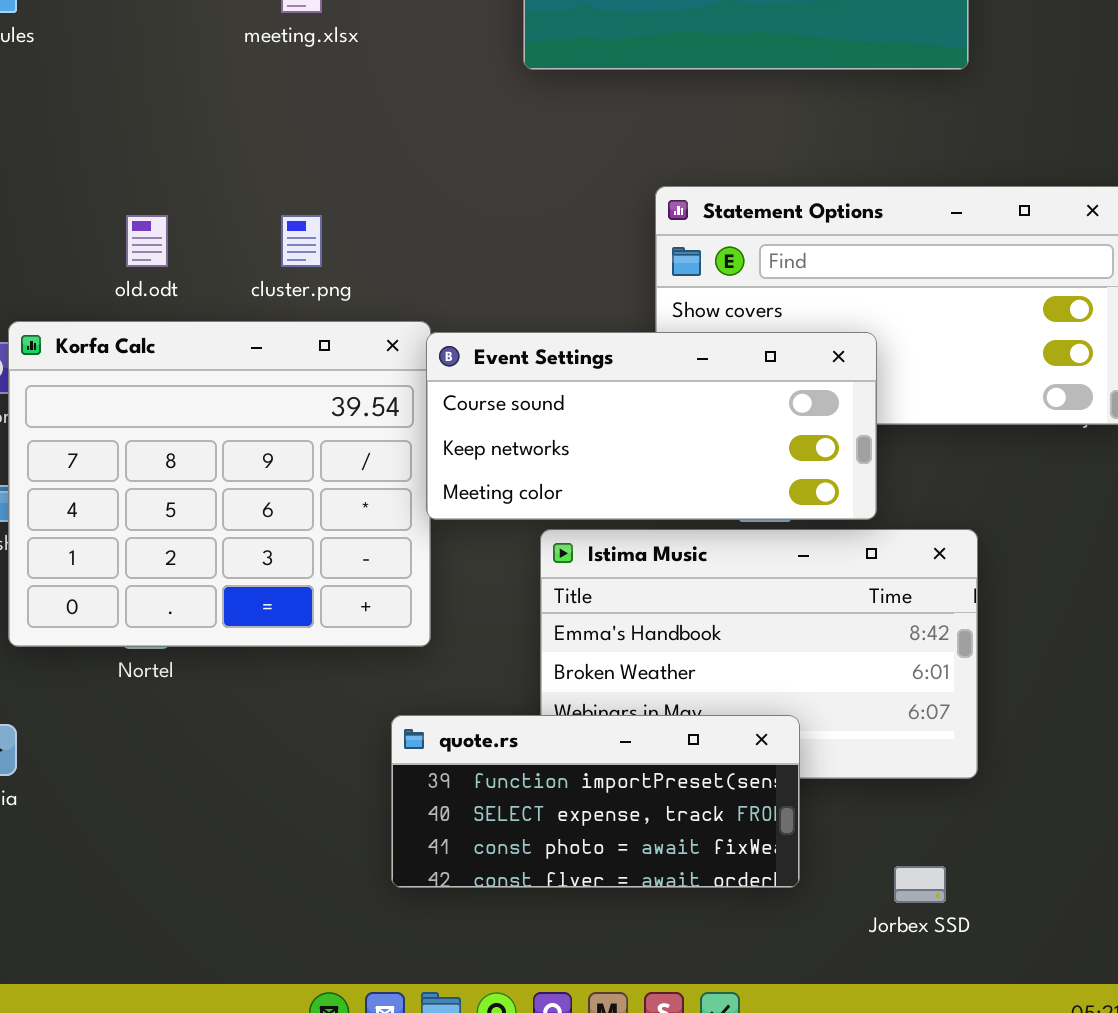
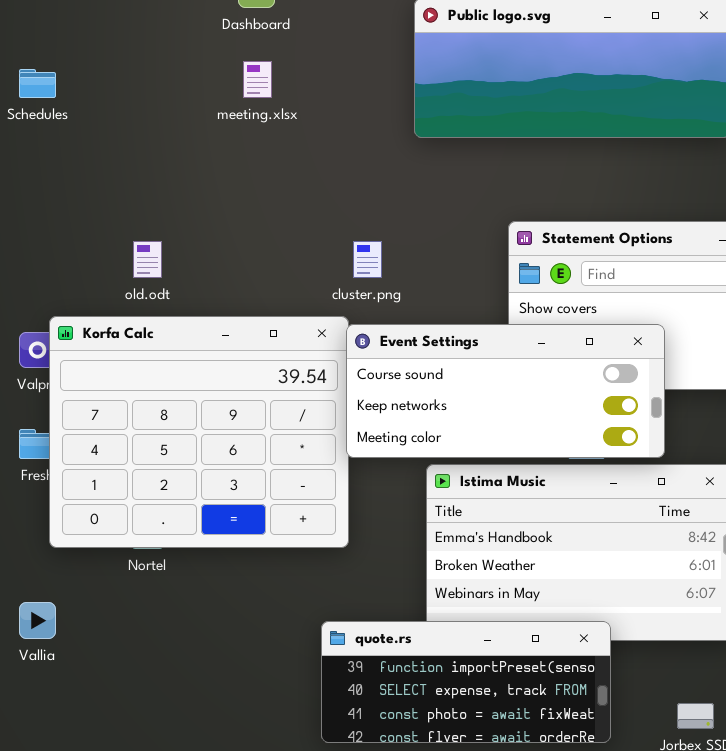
cluster.png: [281,215,322,267] -> [353,241,382,278], moved
quote.rs: [391,715,800,888] -> [321,621,611,743], moved

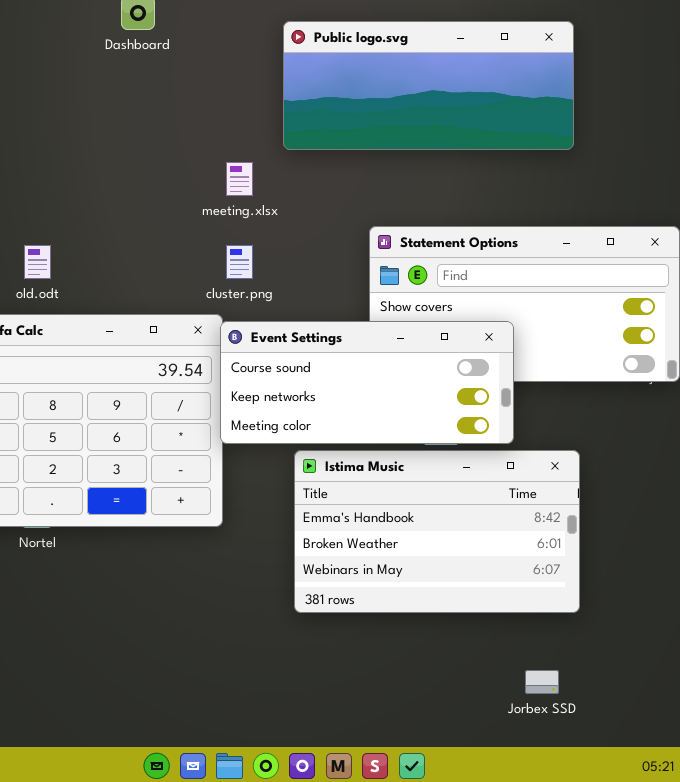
meeting.xlsx: [243,61,272,98] -> [226,162,253,196], moved
quote.rs: [321,621,611,743] -> none, closed

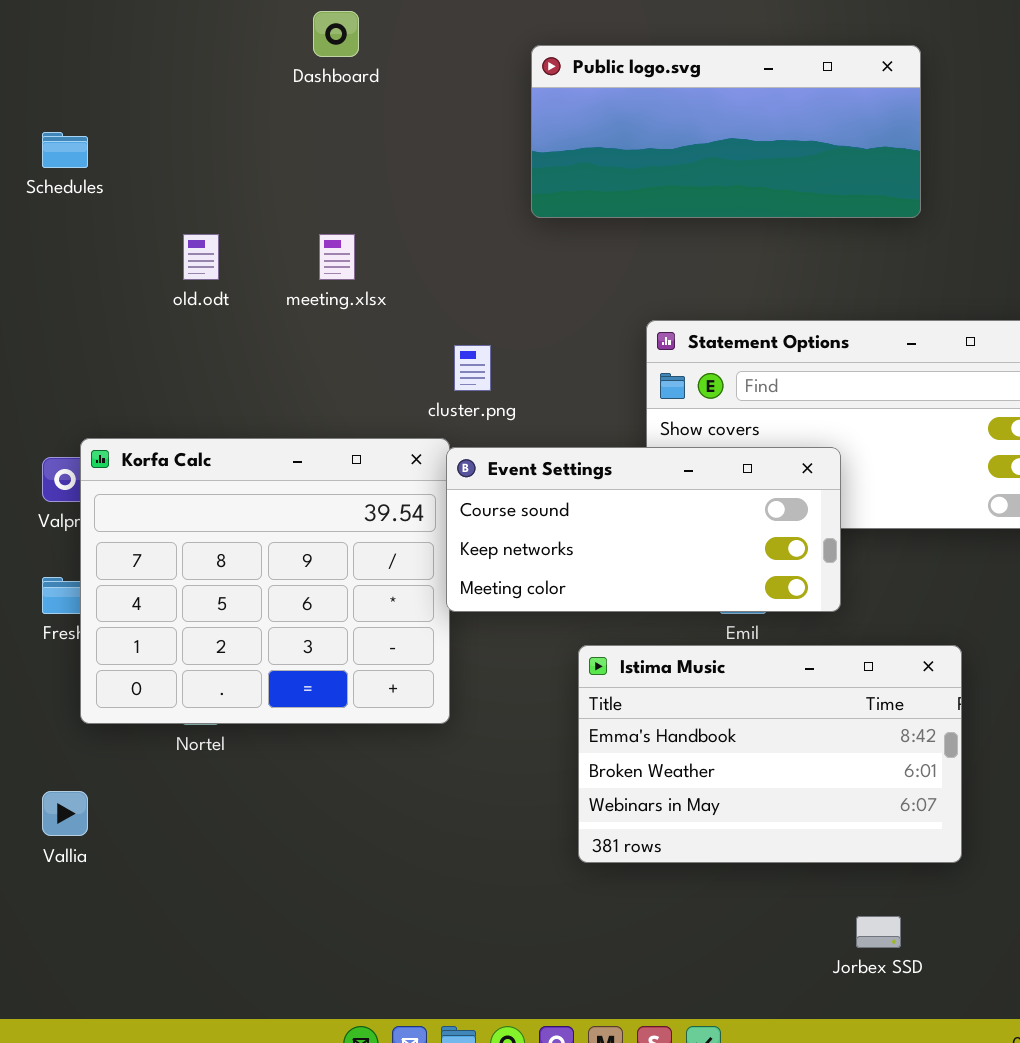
meeting.xlsx: [226,162,253,196] -> [319,234,355,280], moved
old.odt: [24,245,51,279] -> [183,234,219,280], moved
Istima Music: [294,450,580,613] -> [578,645,962,863], moved

